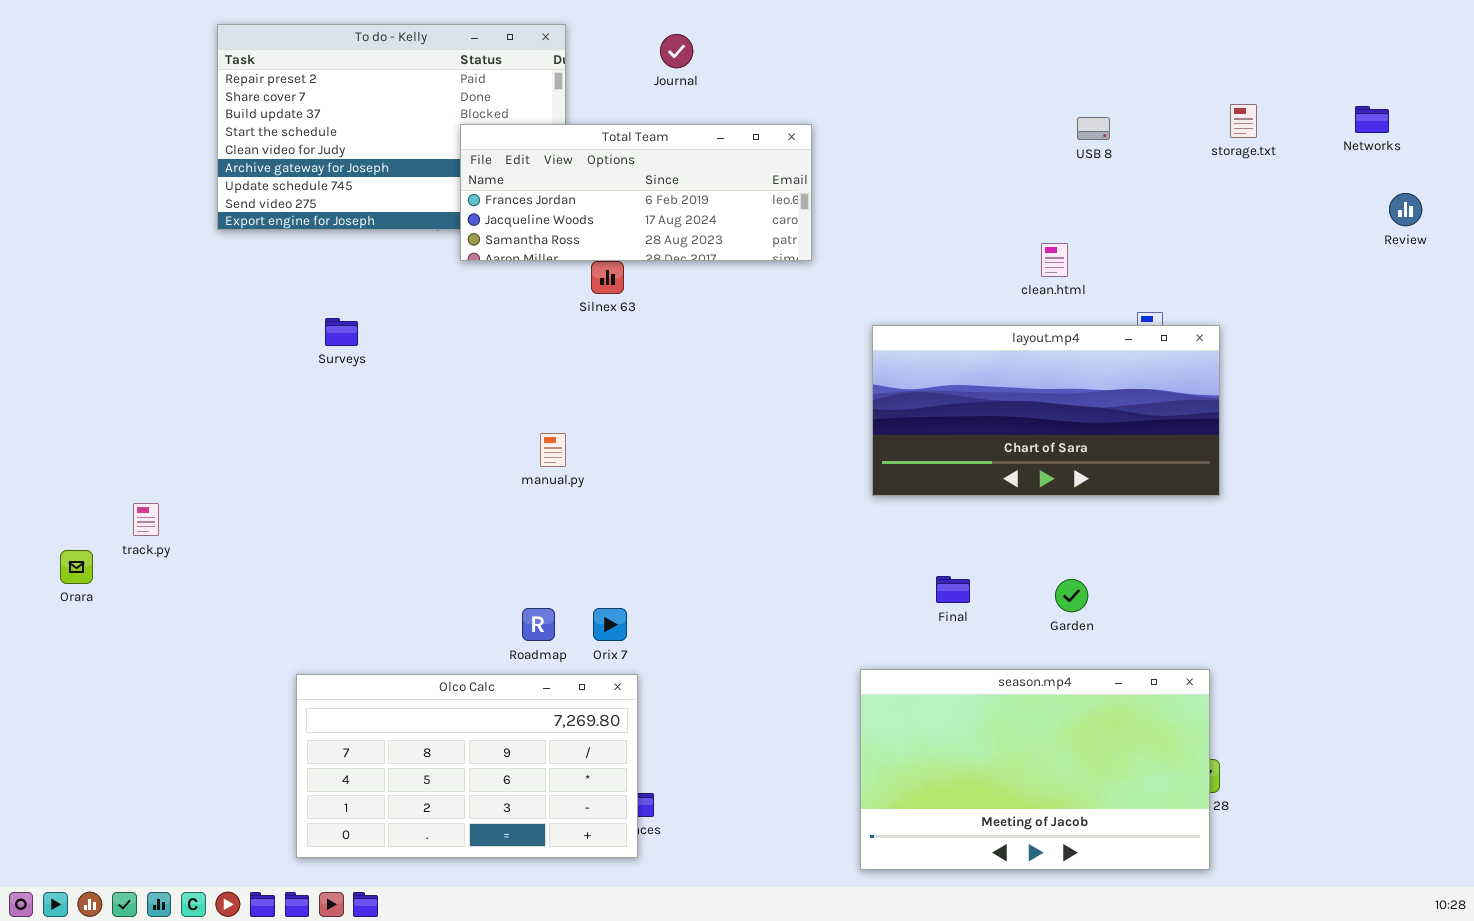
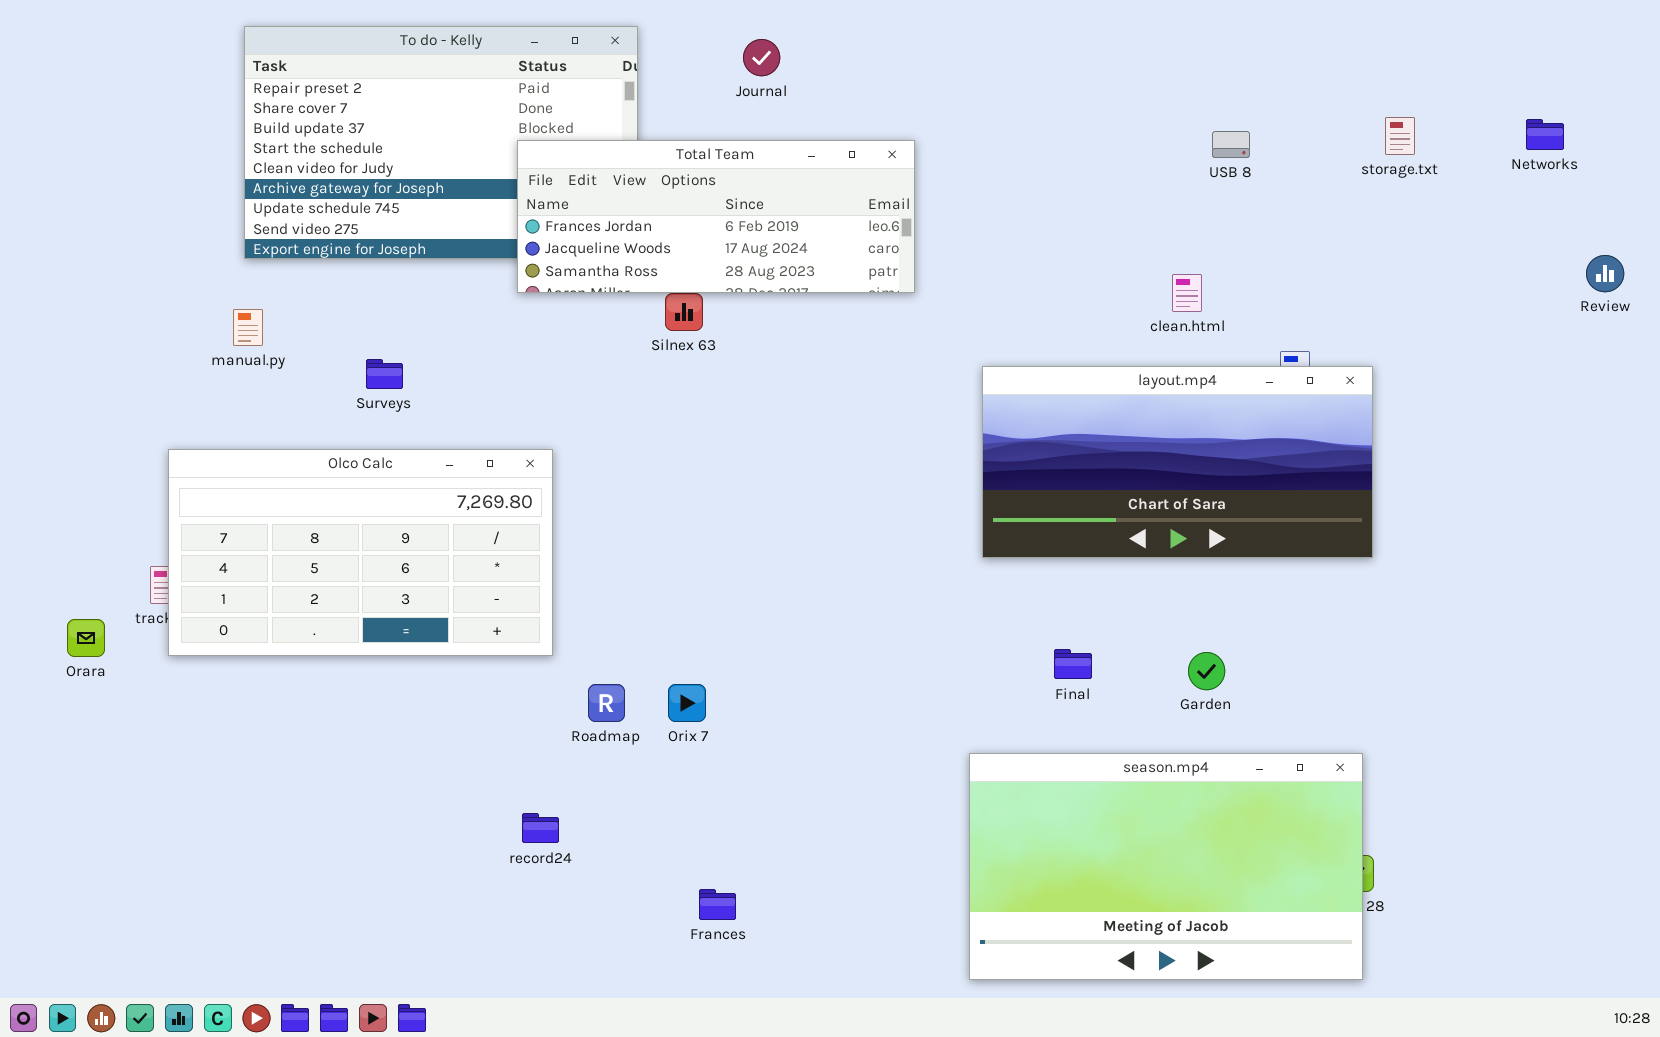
Review: [1389,193,1422,226] -> [1586,255,1624,292], moved
manual.py: [540,433,566,467] -> [233,309,263,346], moved
Olco Calc: [296,674,638,858] -> [168,449,553,656], moved

